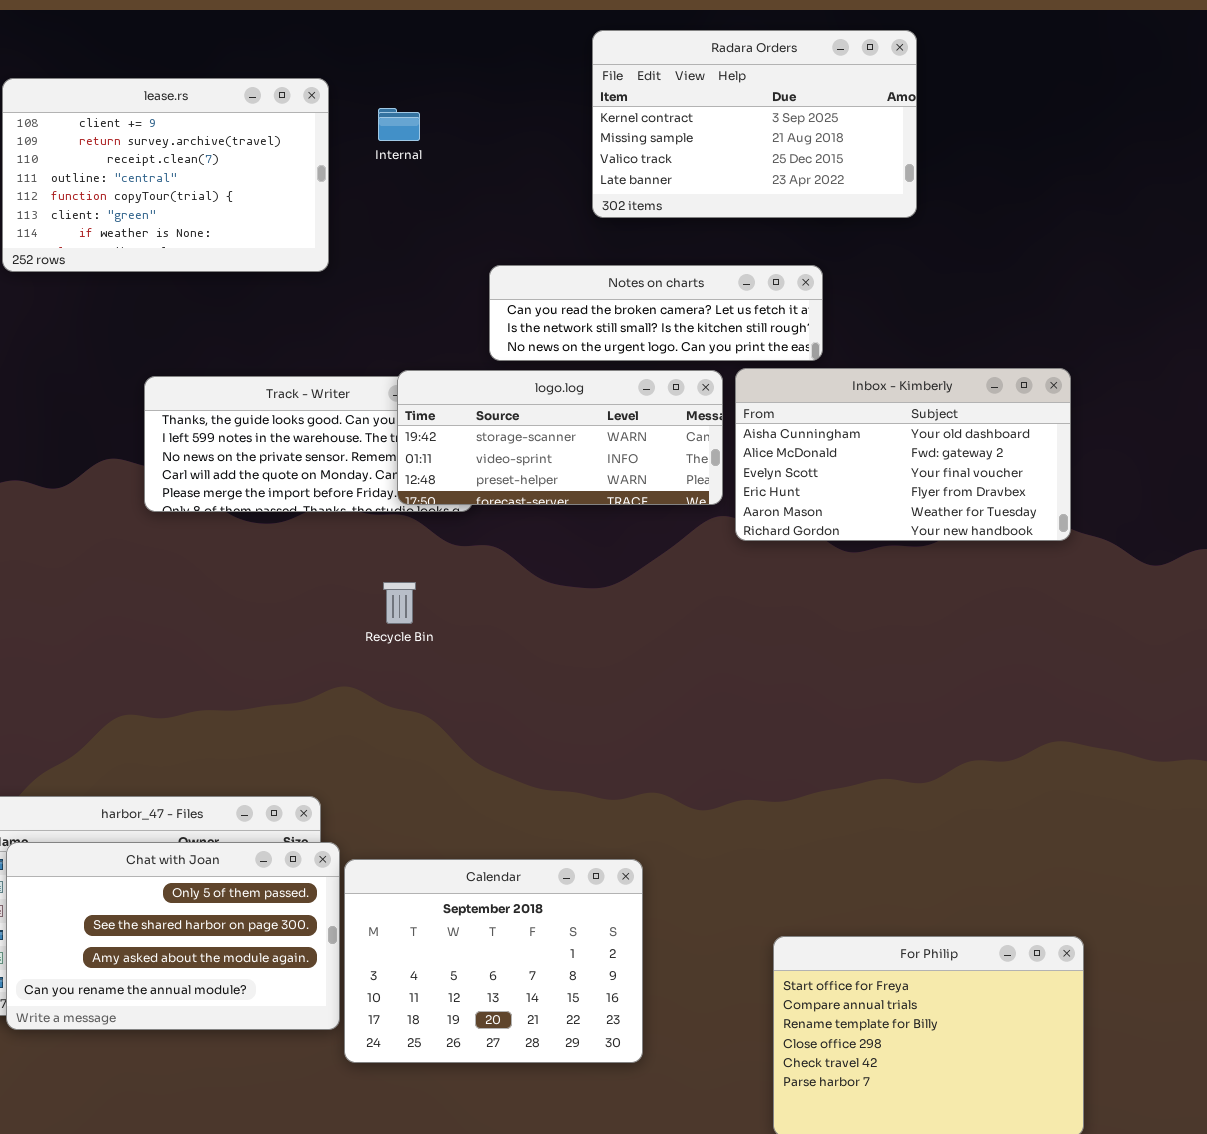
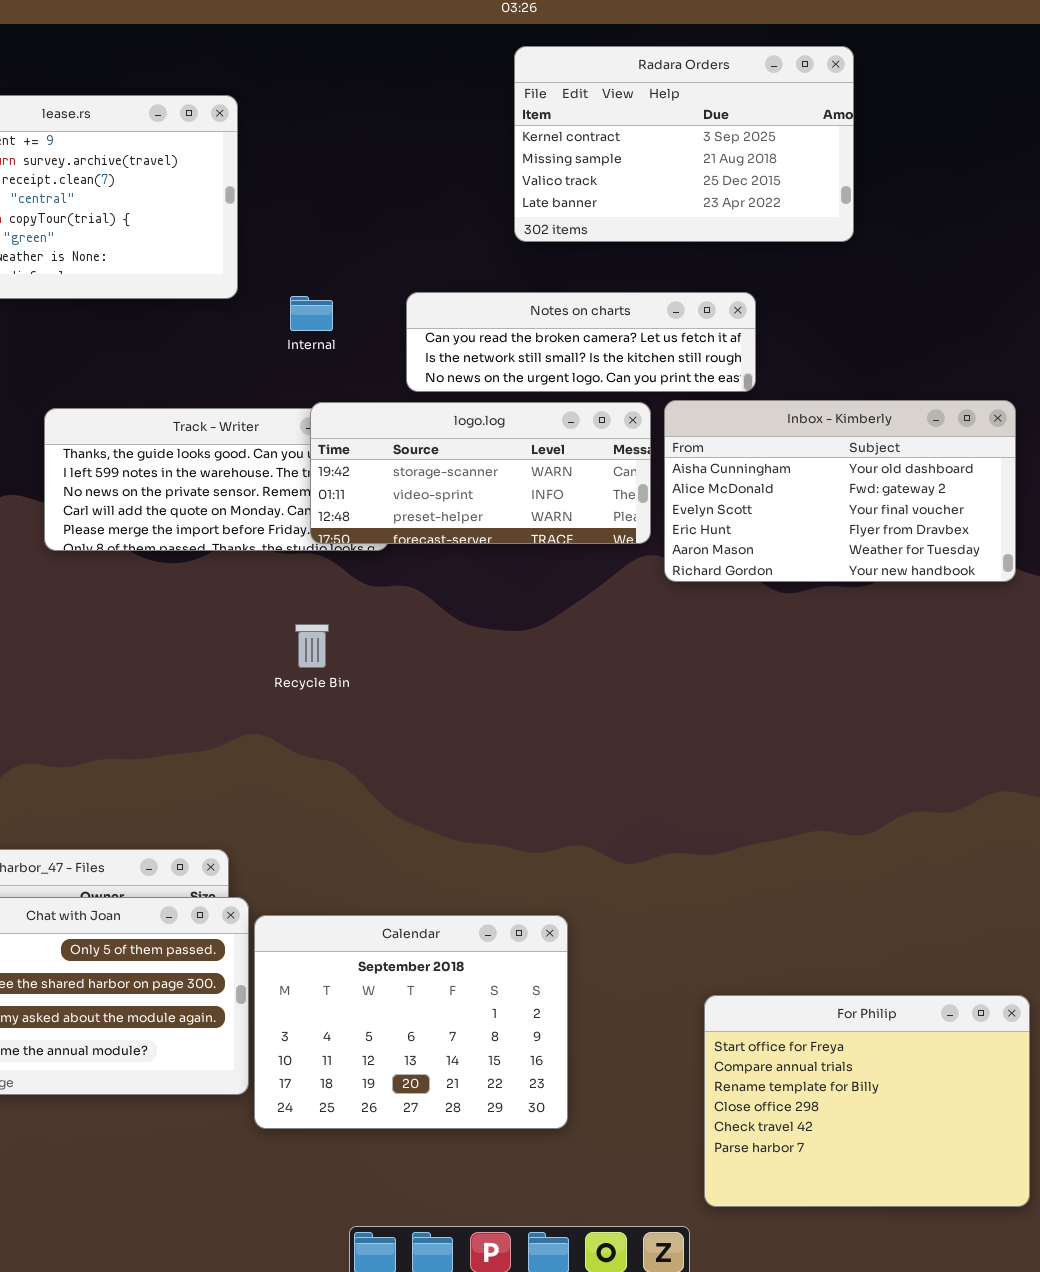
Internal: [378,108,420,141] -> [290,296,333,331], moved

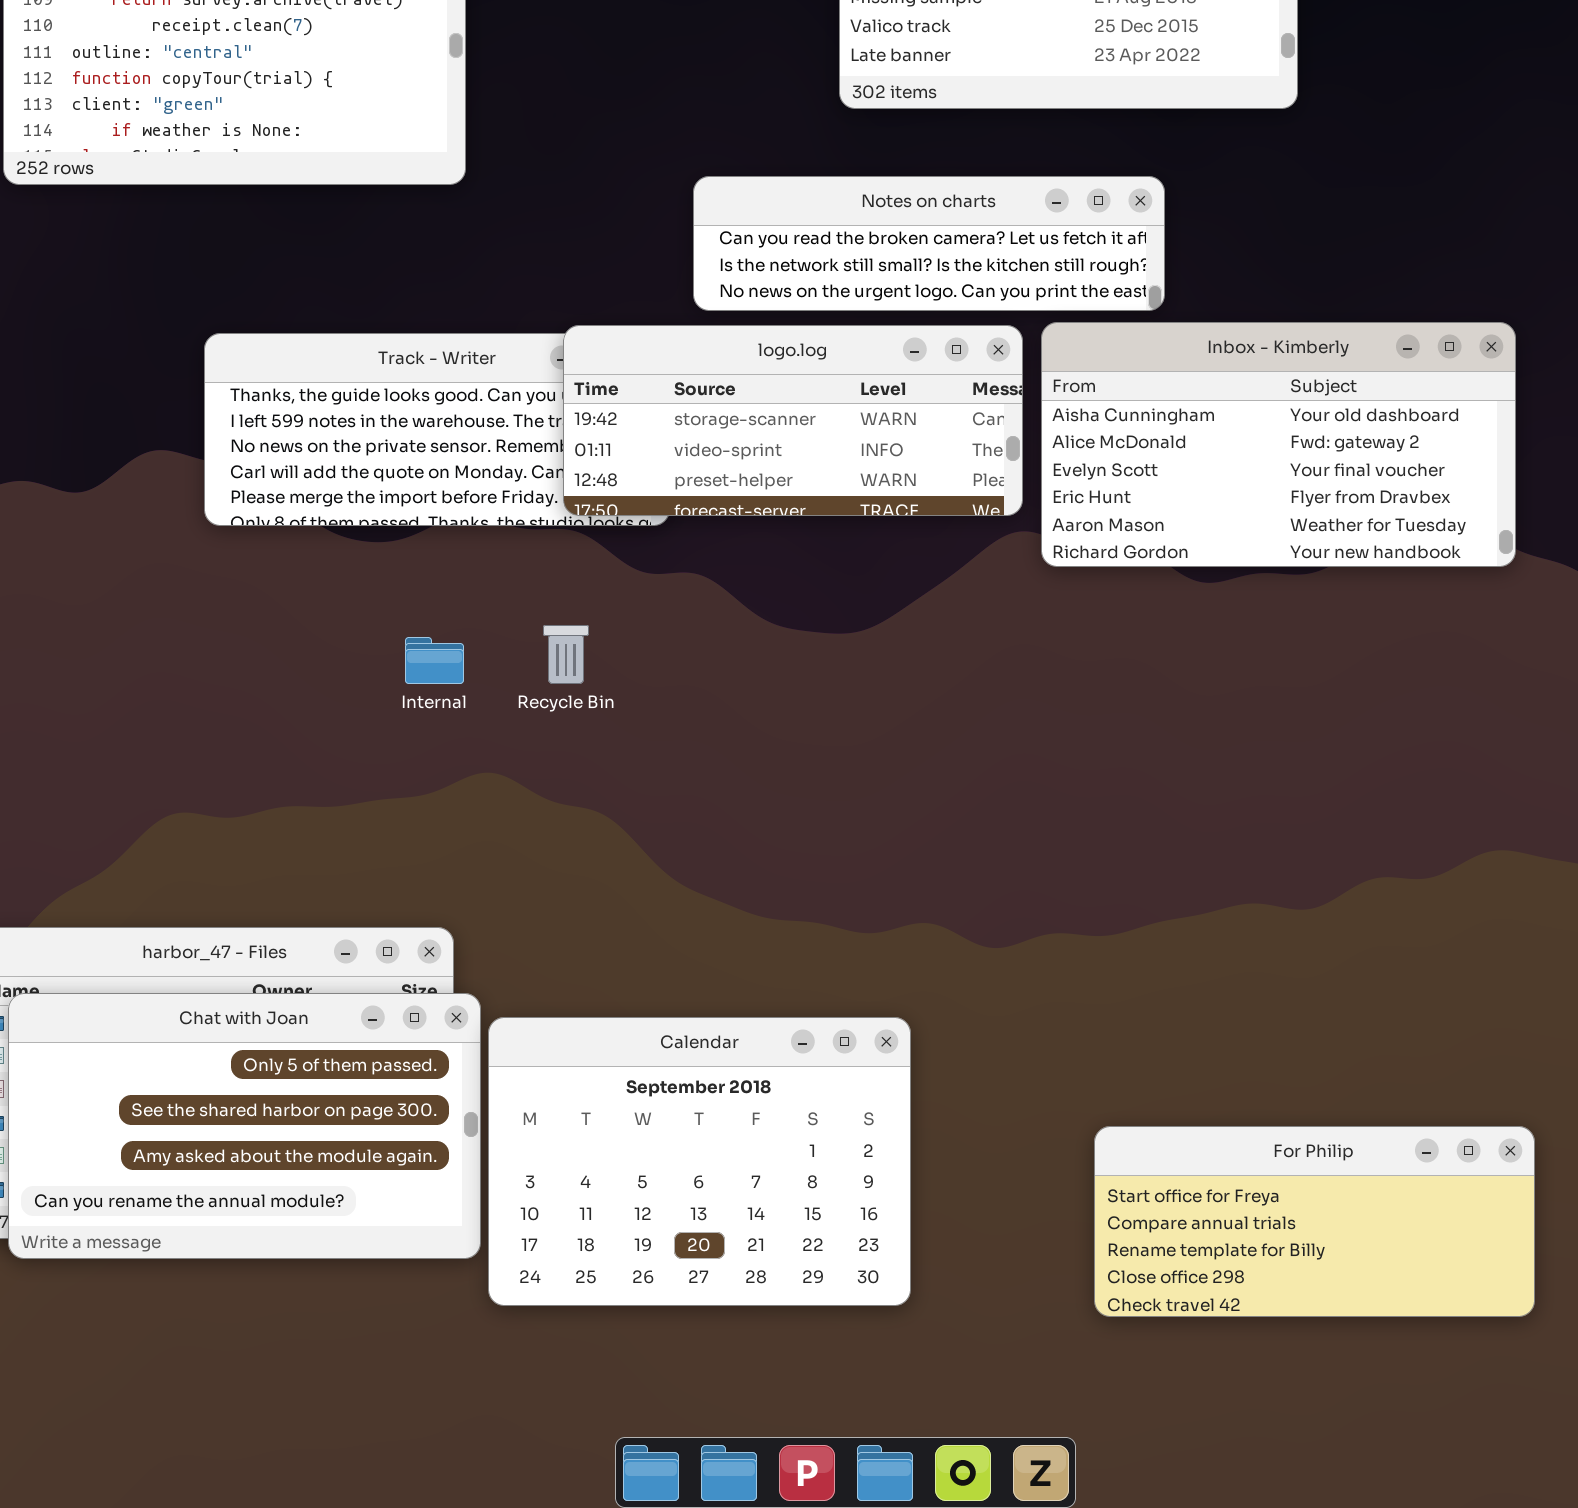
Internal: [290,296,333,331] -> [405,637,464,684], moved
For Philip: [704,995,1030,1207] -> [1094,1126,1535,1317], resized

